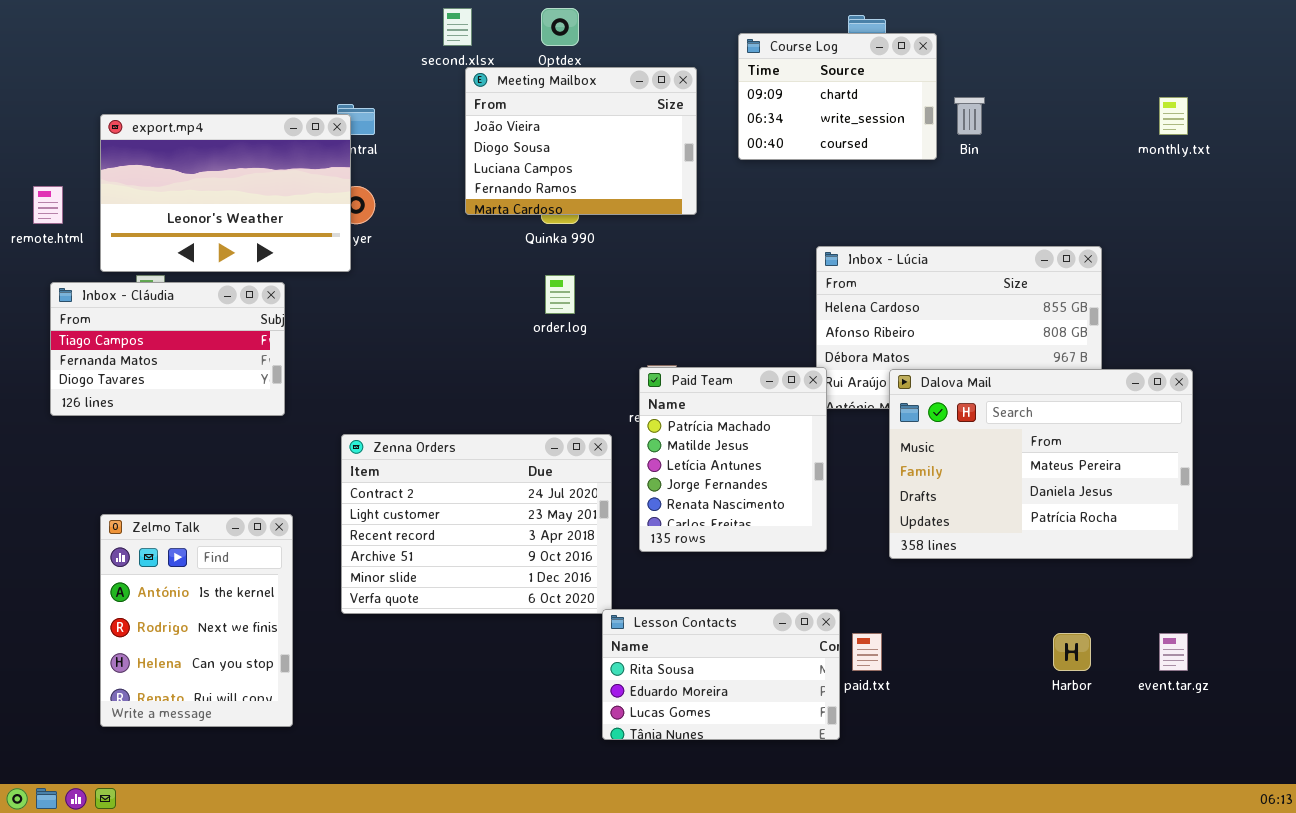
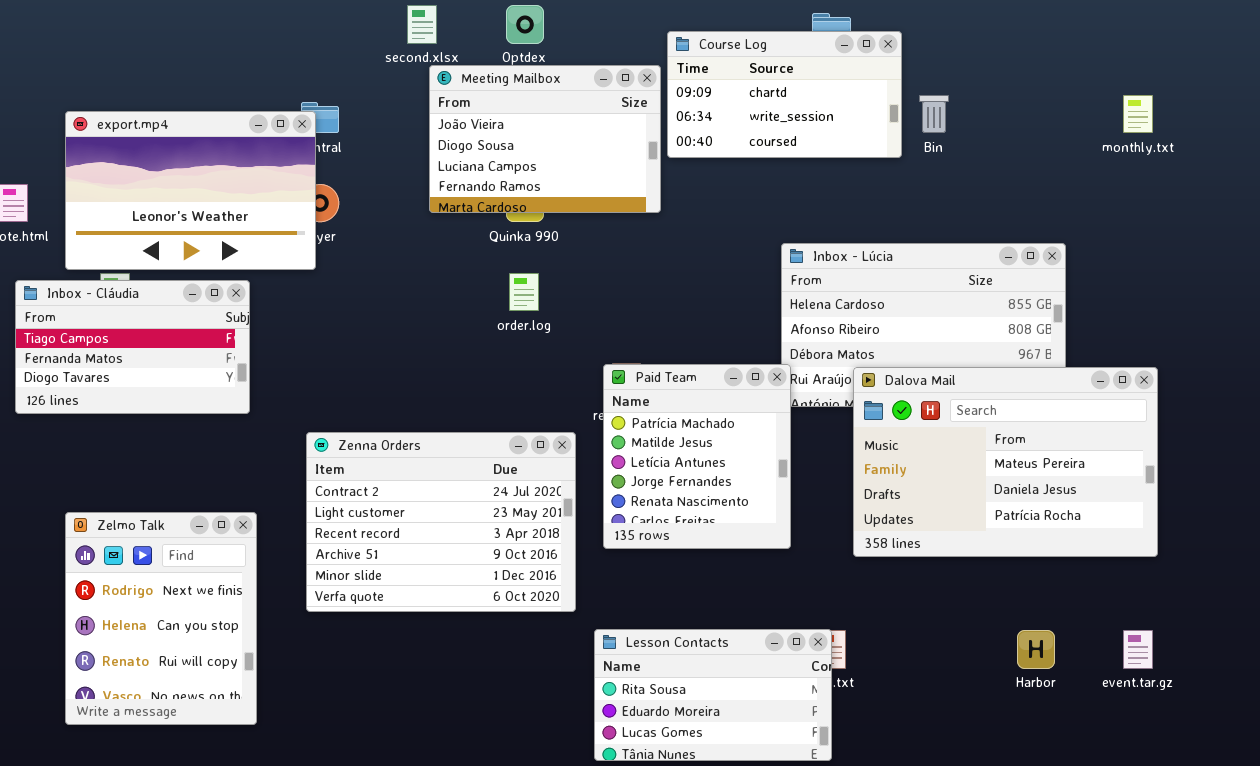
Course Log: [738,33,937,160] -> [667,31,902,158], resized
Zelmo Talk: [100,514,293,727] -> [65,512,257,725], scrolled down 1 row
Lesson Contacts: [602,609,840,740] -> [594,629,832,761], moved

